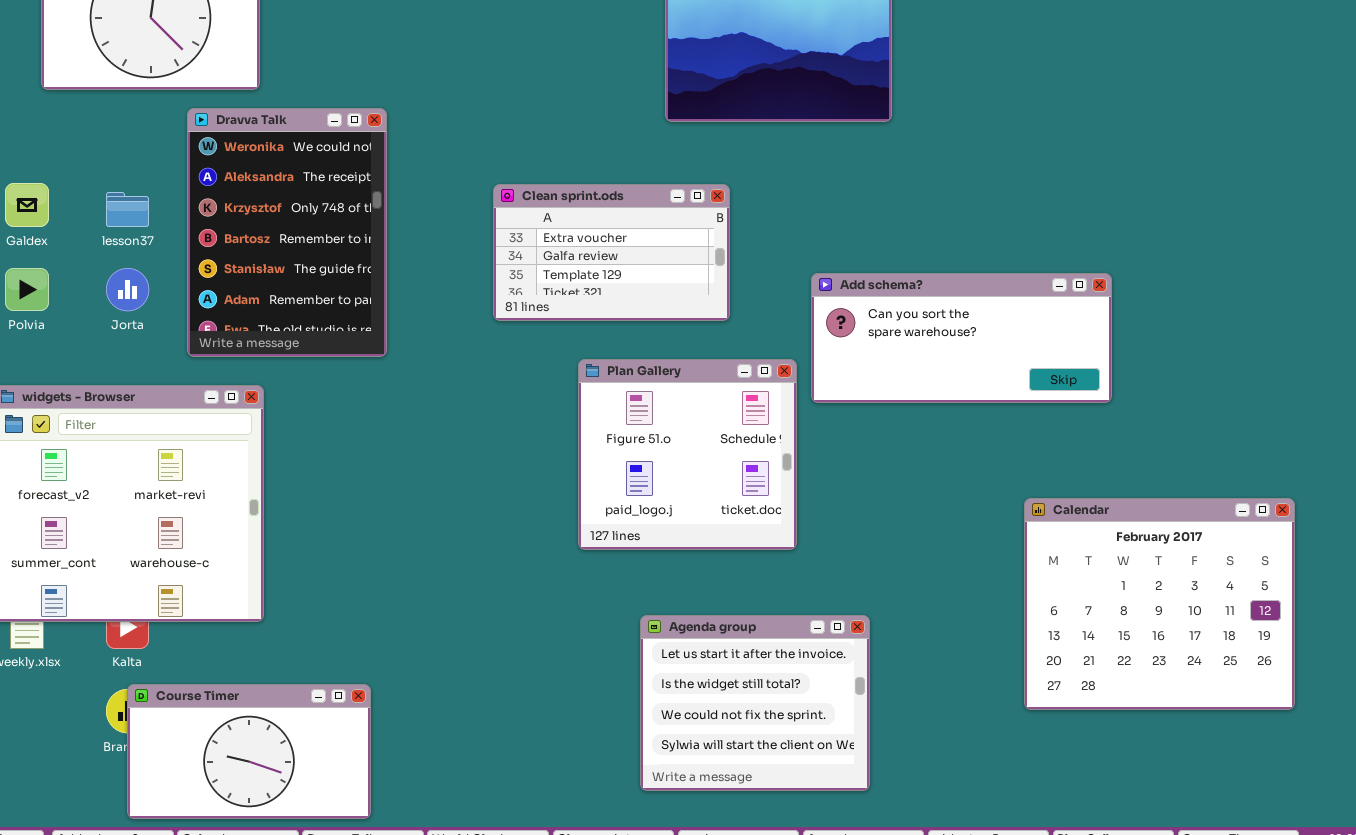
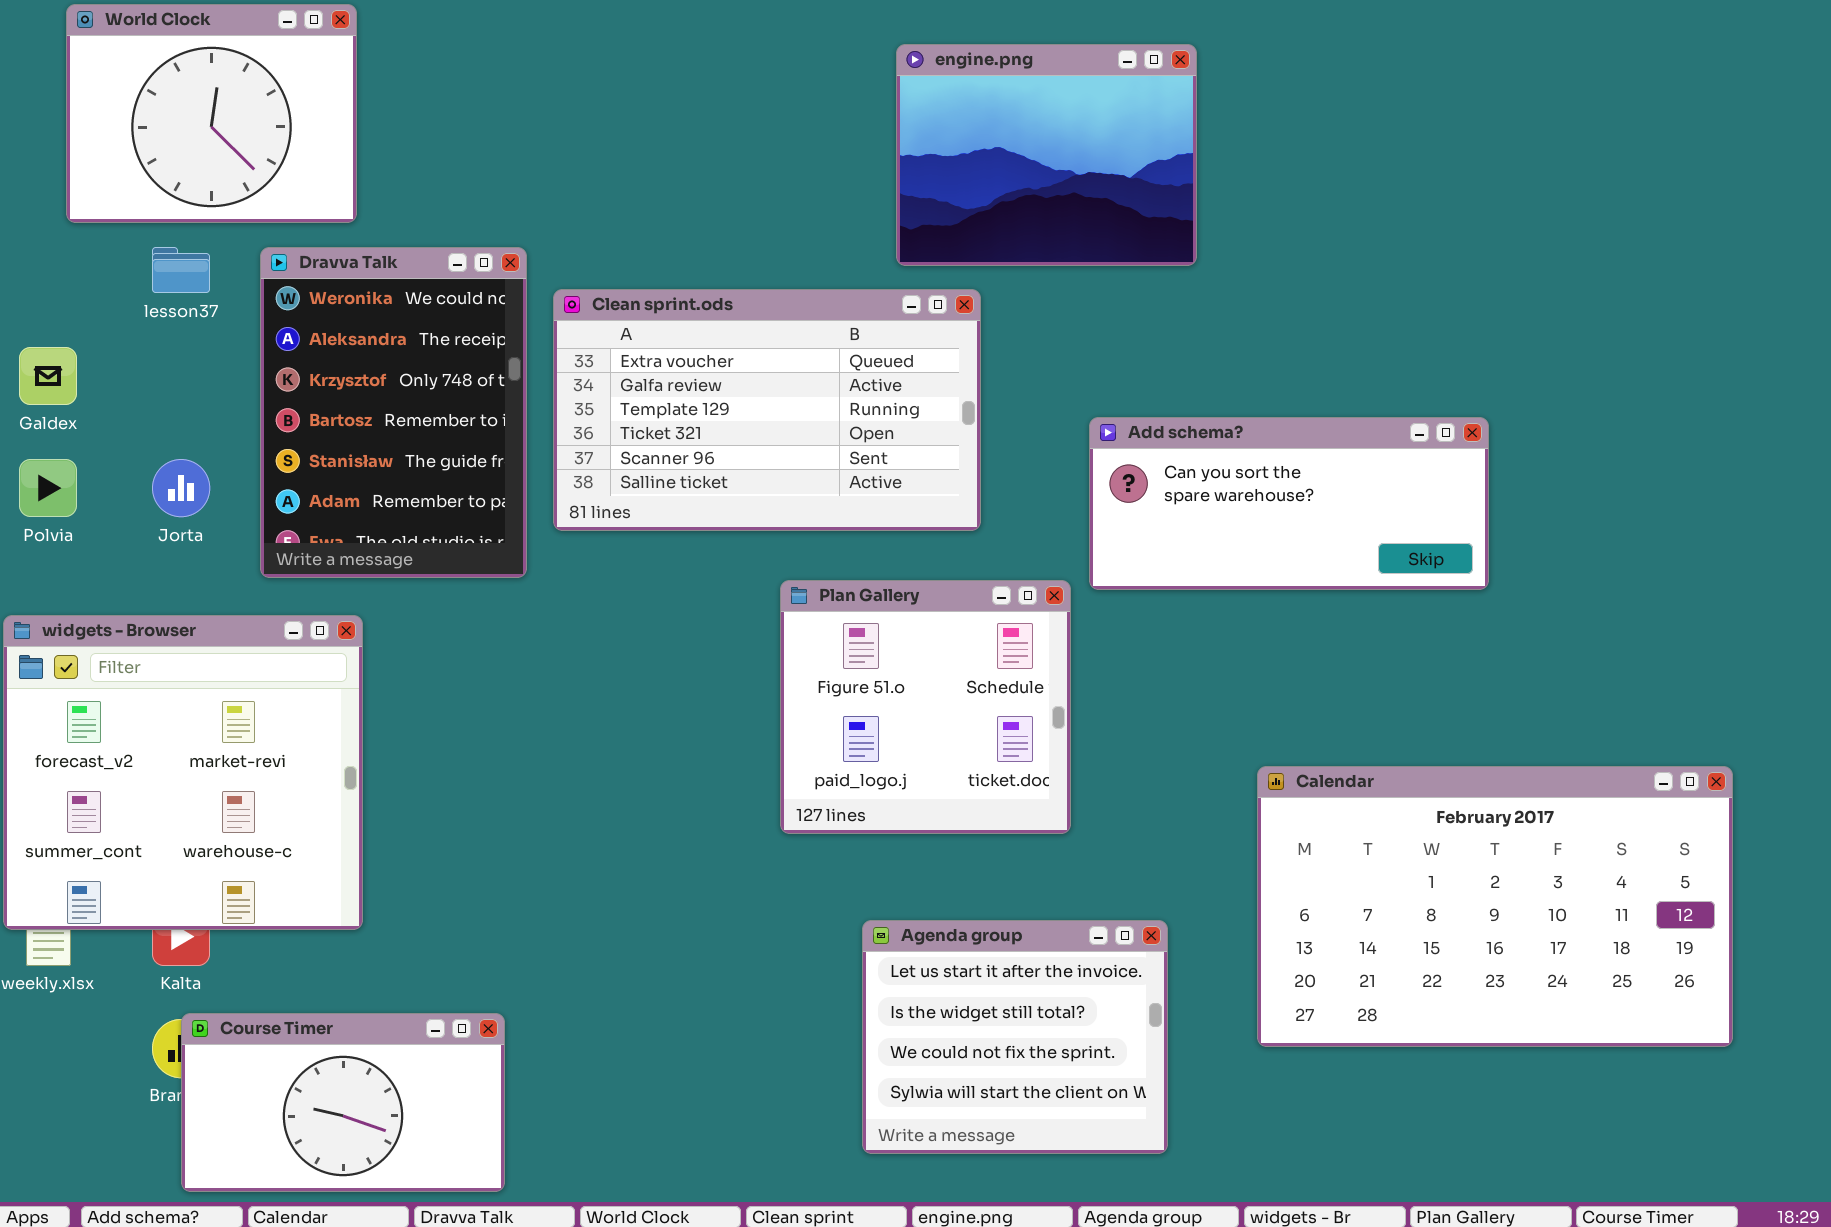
Clean sprint.ods: [493,184,730,321] -> [553,289,981,531], resized
lesson37: [106,192,149,227] -> [152,247,210,293], moved
Add schema?: [811,273,1112,403] -> [1089,417,1489,590], moved
Calendar: [1024,498,1295,710] -> [1257,766,1733,1047], resized

